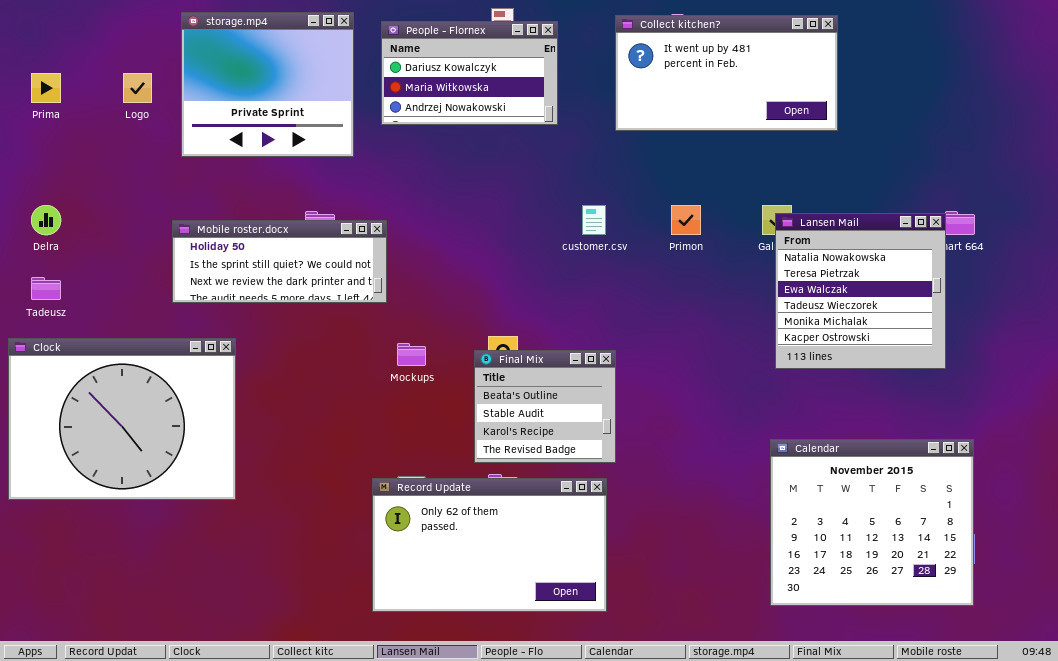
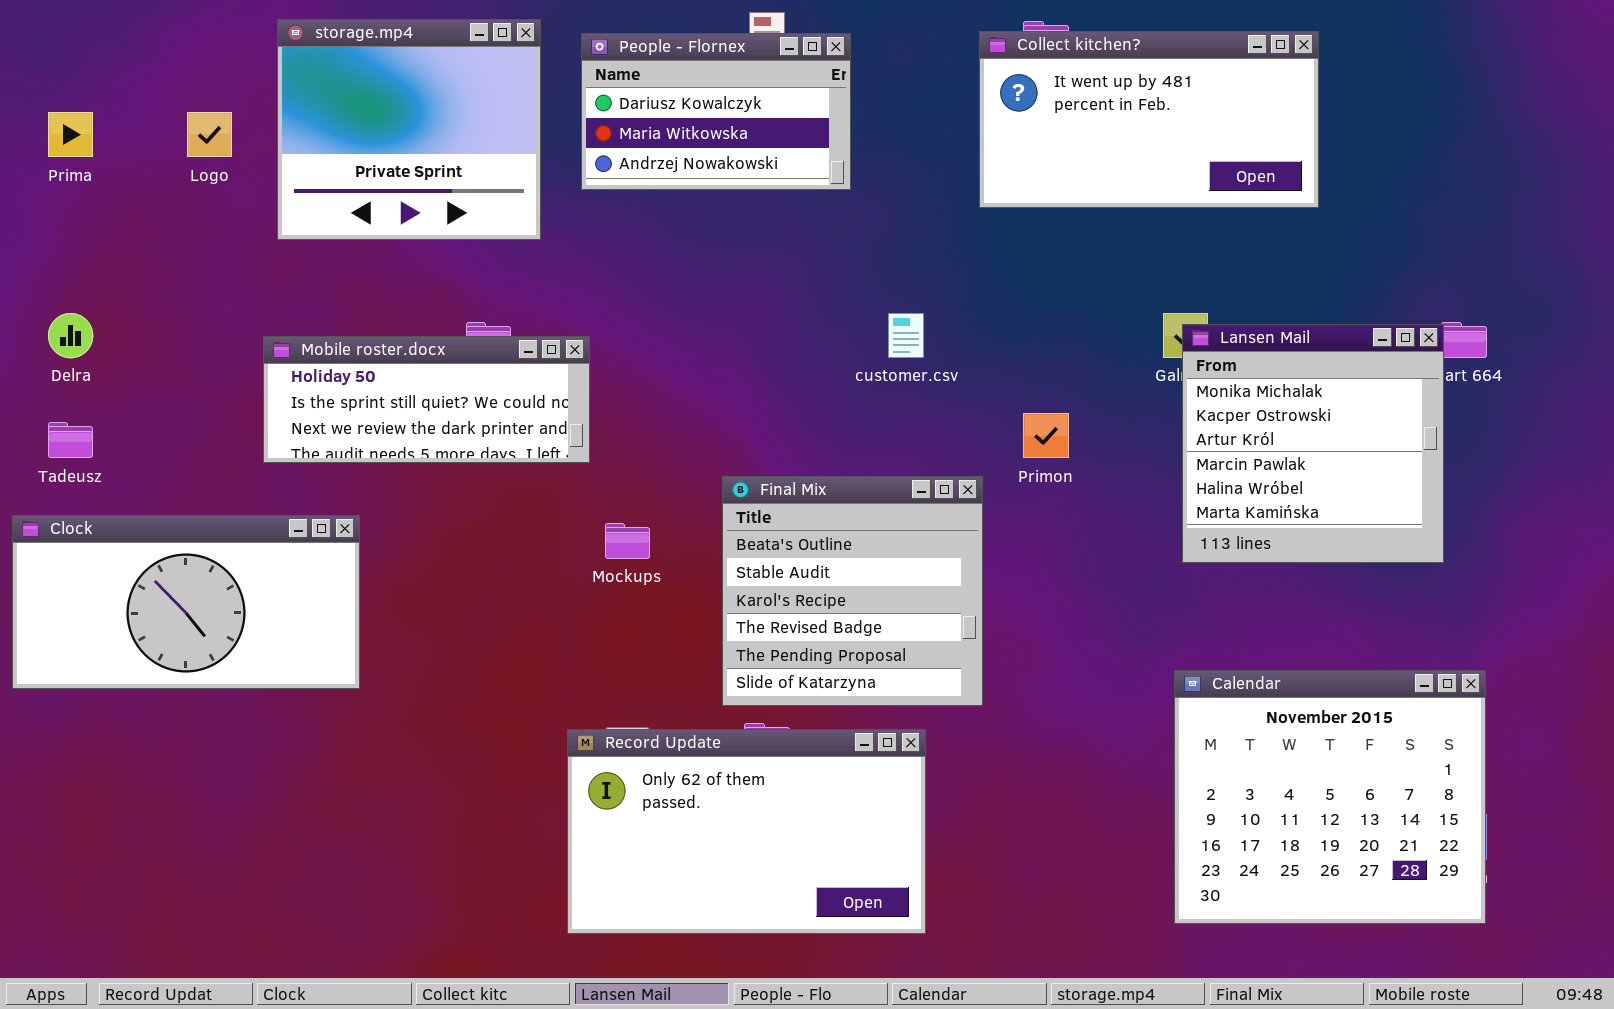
Collect kitchen?: [615,15,838,131] -> [979,31,1319,208], moved
Primon: [671,205,701,235] -> [1023,413,1069,458], moved
Lansen Mail: [775,213,946,369] -> [1182,324,1444,563], scrolled down 4 rows
Clock: [8,338,236,500] -> [12,515,360,689], resized
Final Mix: [474,350,616,463] -> [722,476,983,706], resized

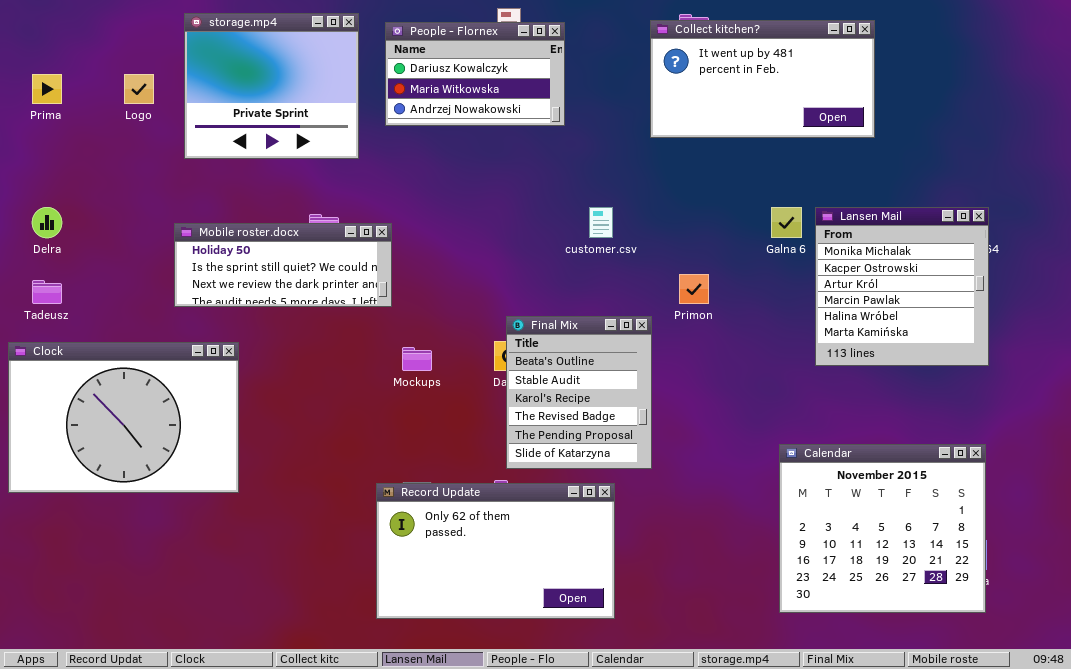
Lansen Mail: [1182,324,1444,563] -> [815,207,989,366], moved
Final Mix: [722,476,983,706] -> [506,316,652,469], resized
Clock: [12,515,360,689] -> [8,342,239,493], resized

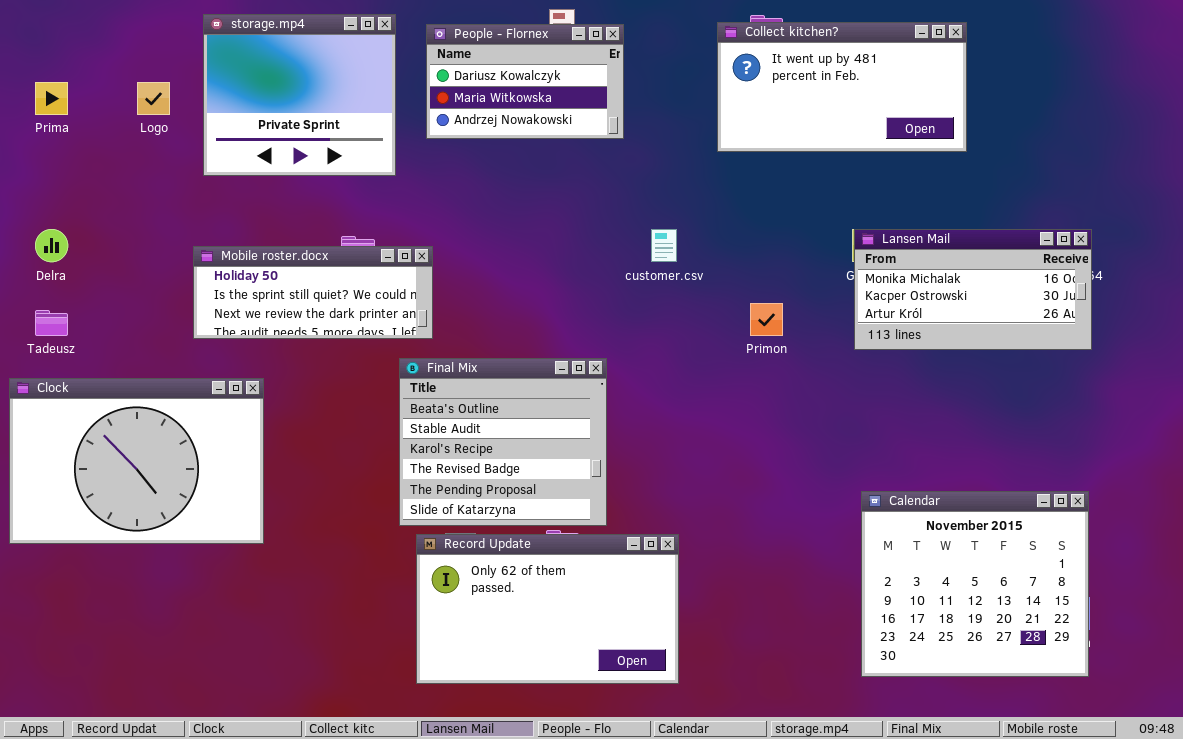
Lansen Mail: [815,207,989,366] -> [854,229,1092,350], resized
Final Mix: [506,316,652,469] -> [399,358,607,526], moved, resized

